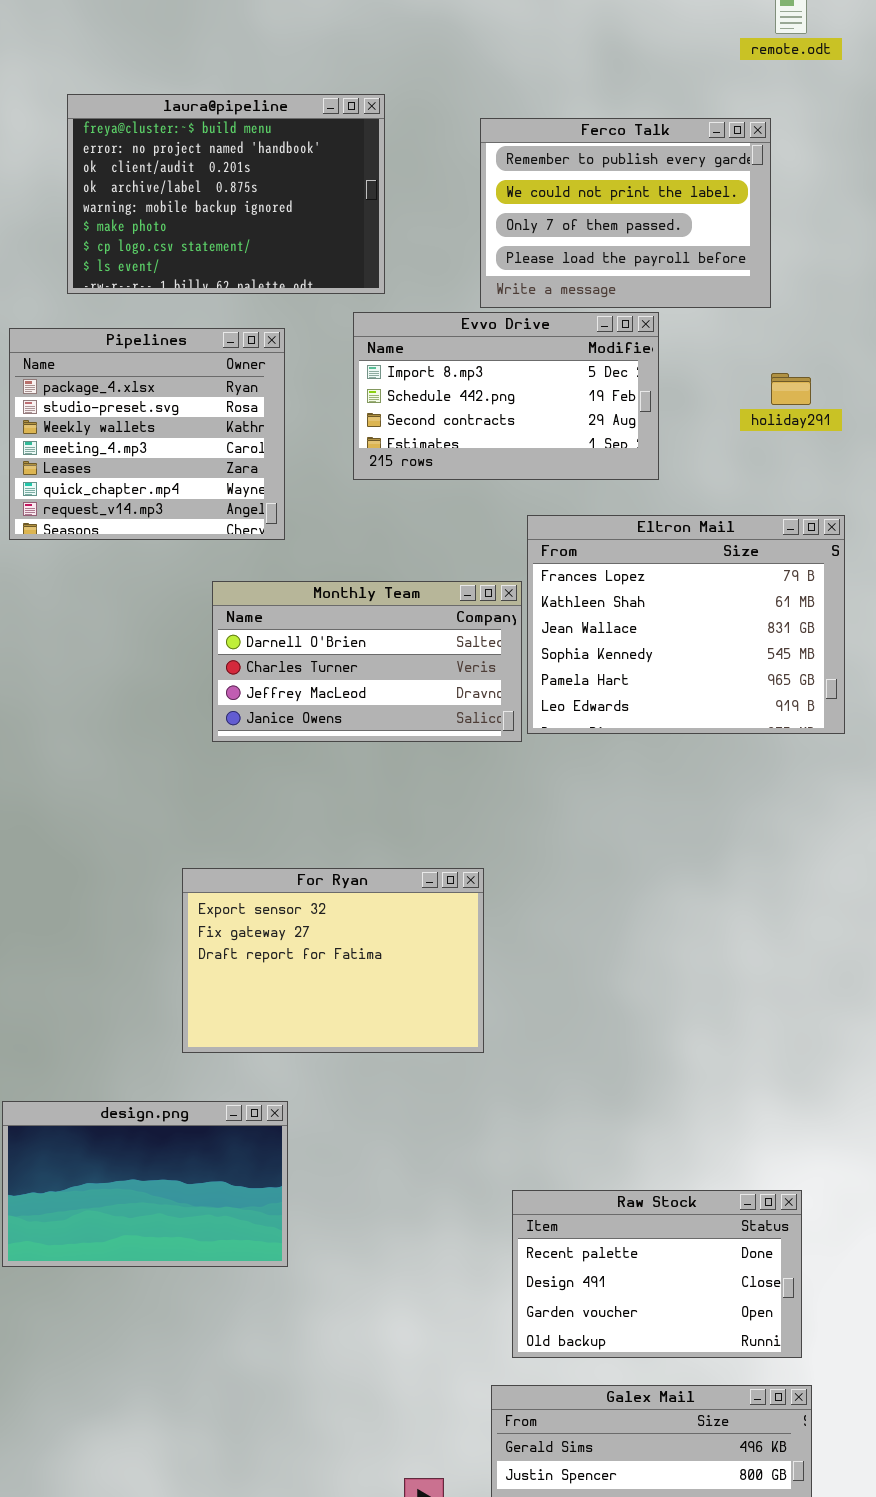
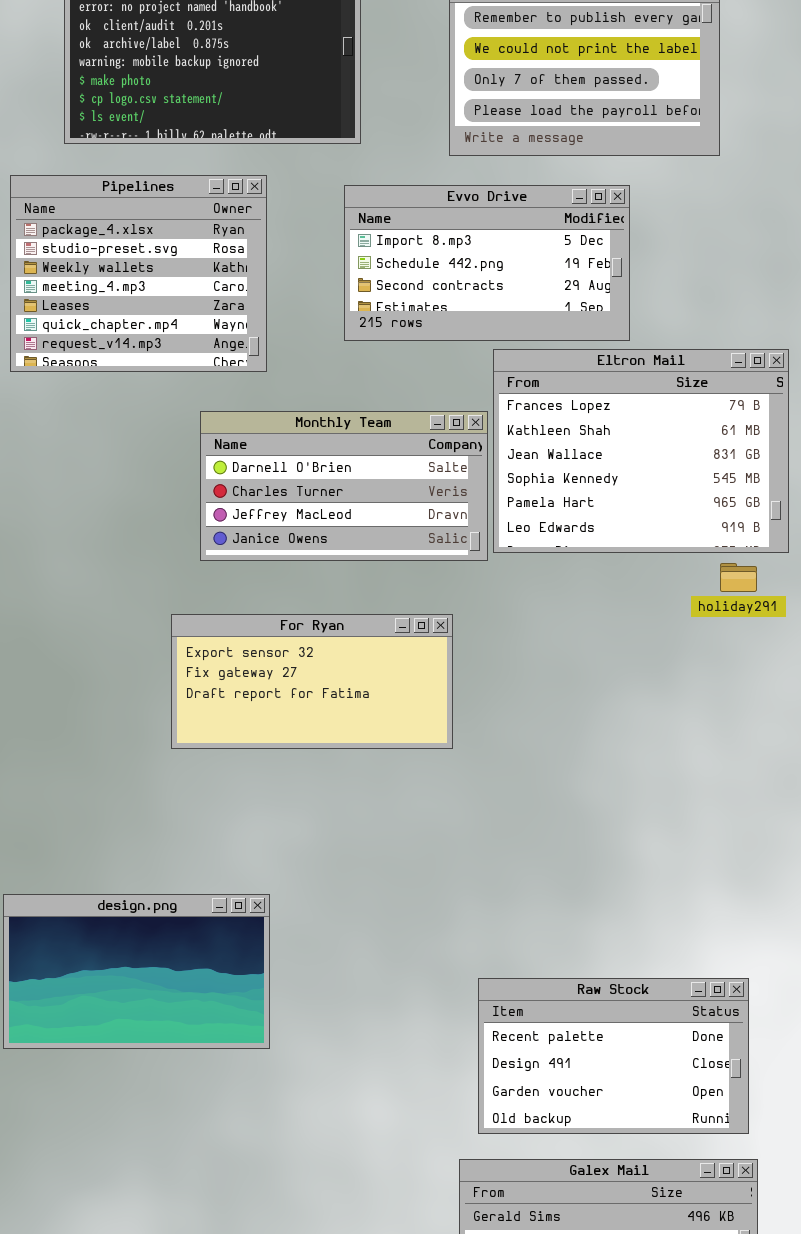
Evvo Drive: [353,312,659,480] -> [344,185,630,341], moved
holiday291: [771,373,811,405] -> [720,563,757,592], moved
For Ryan: [182,868,484,1053] -> [171,614,453,749], moved, resized

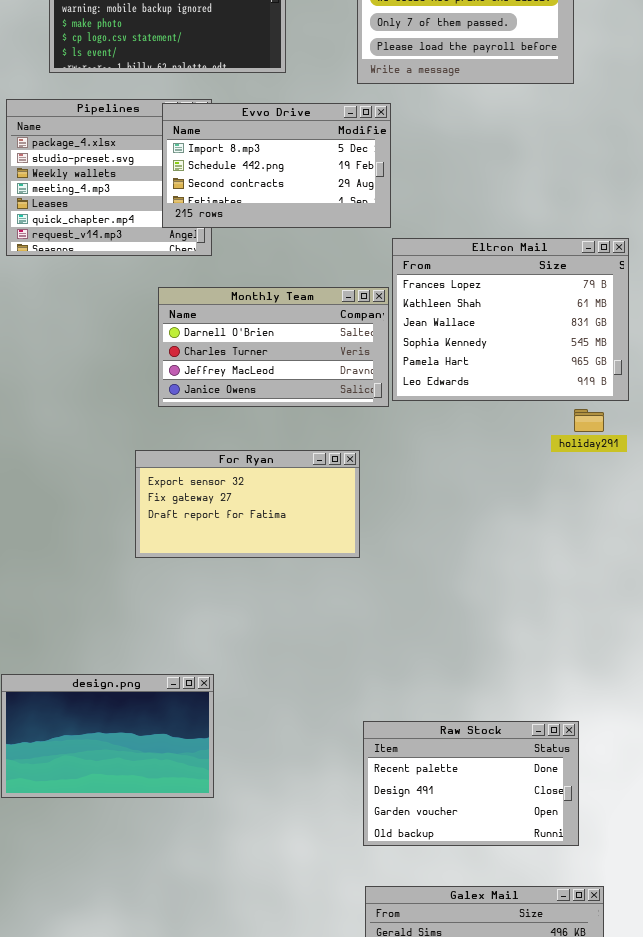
Evvo Drive: [344,185,630,341] -> [162,103,391,228], moved
Raw Stock: [478,978,749,1134] -> [363,721,579,846], moved

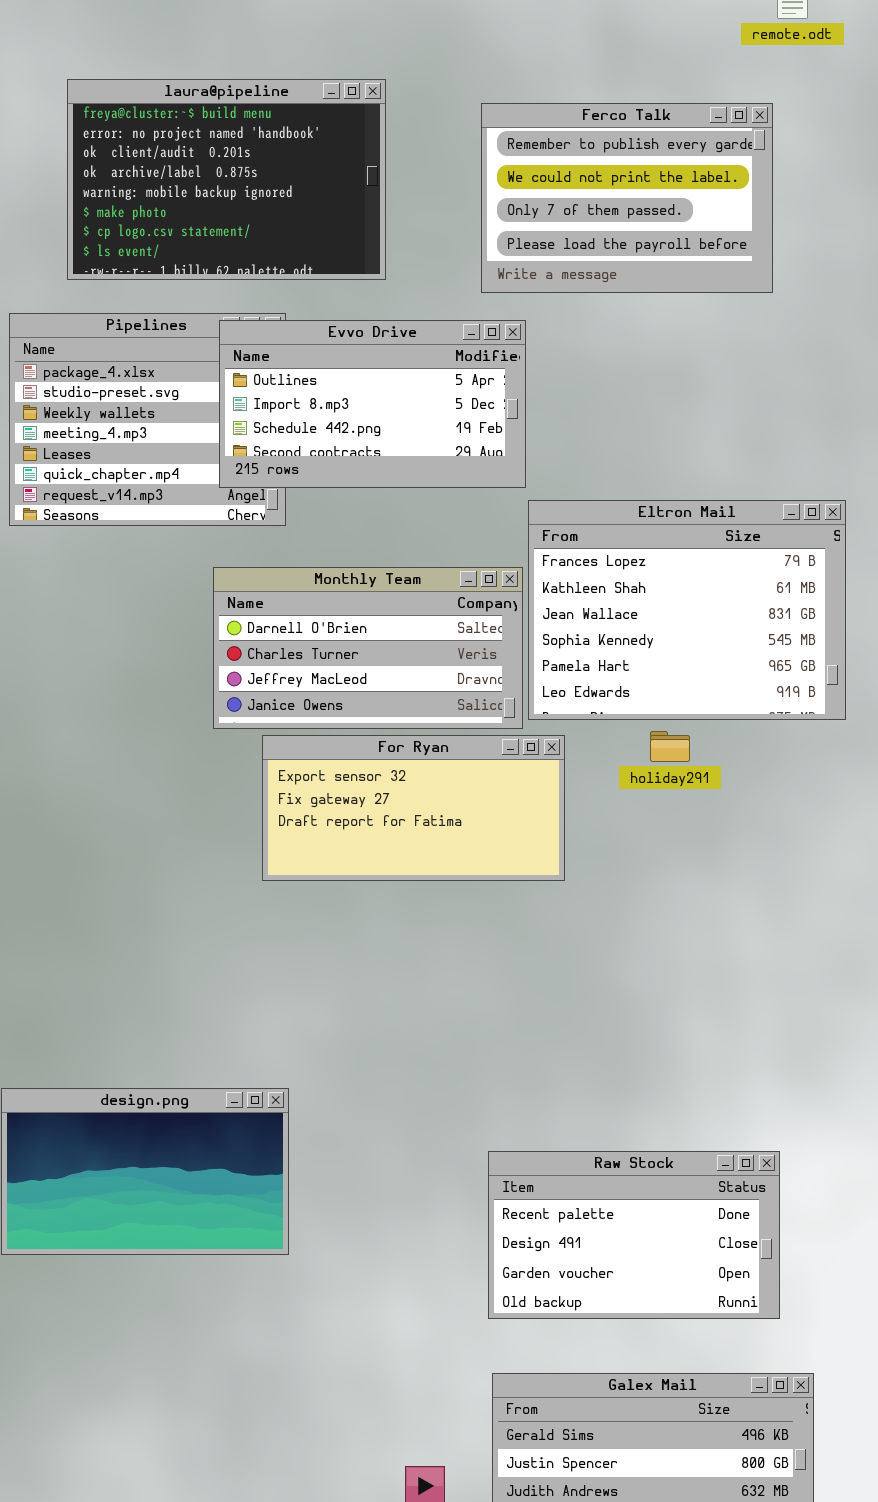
Evvo Drive: [162,103,391,228] -> [219,320,526,488], scrolled up 1 row
holiday291: [574,409,604,432] -> [650,731,690,762], moved
For Ryan: [135,450,360,558] -> [262,735,565,881], moved

